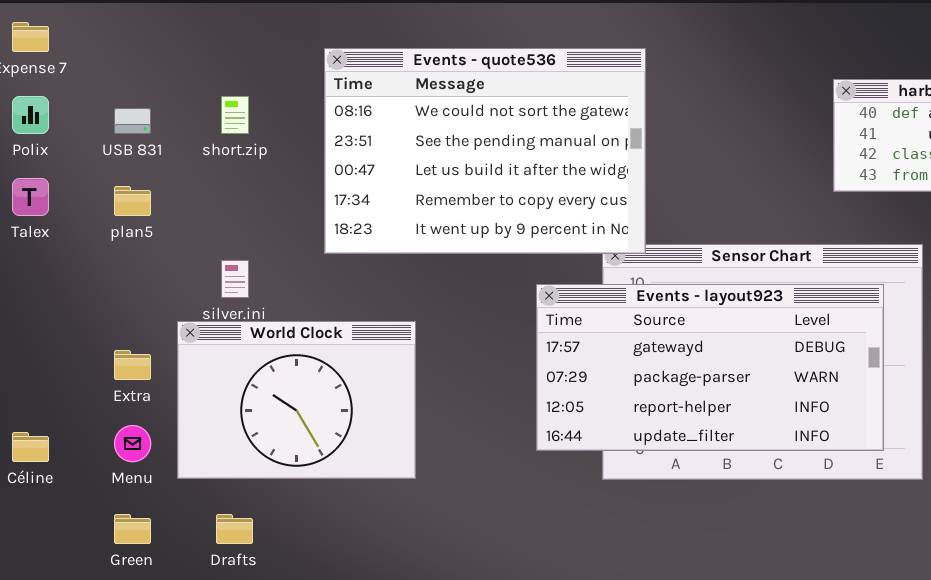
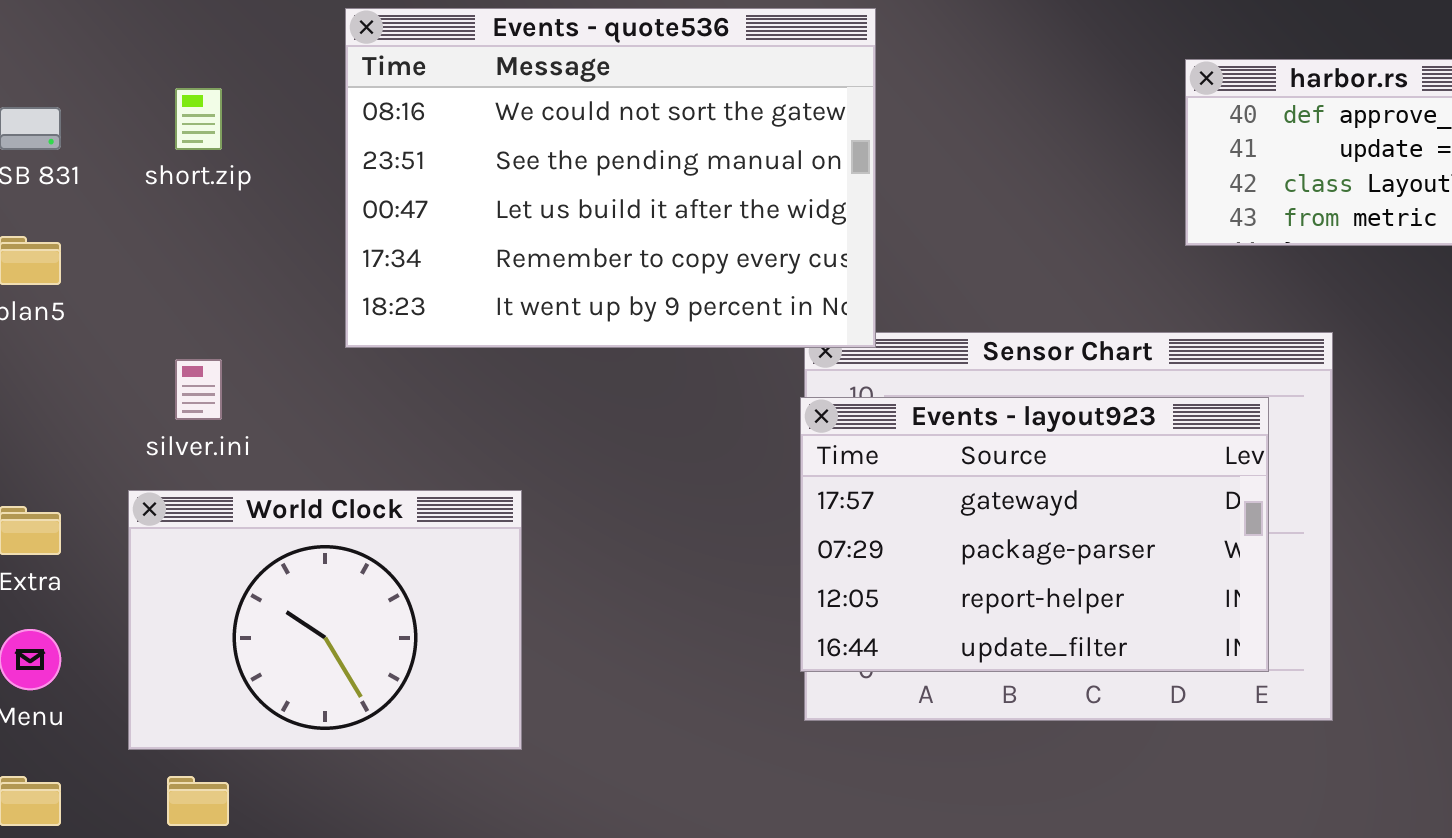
Events - layout923: [536,284,884,451] -> [800,397,1269,672], resized
World Clock: [177,321,416,479] -> [128,490,522,750], moved

